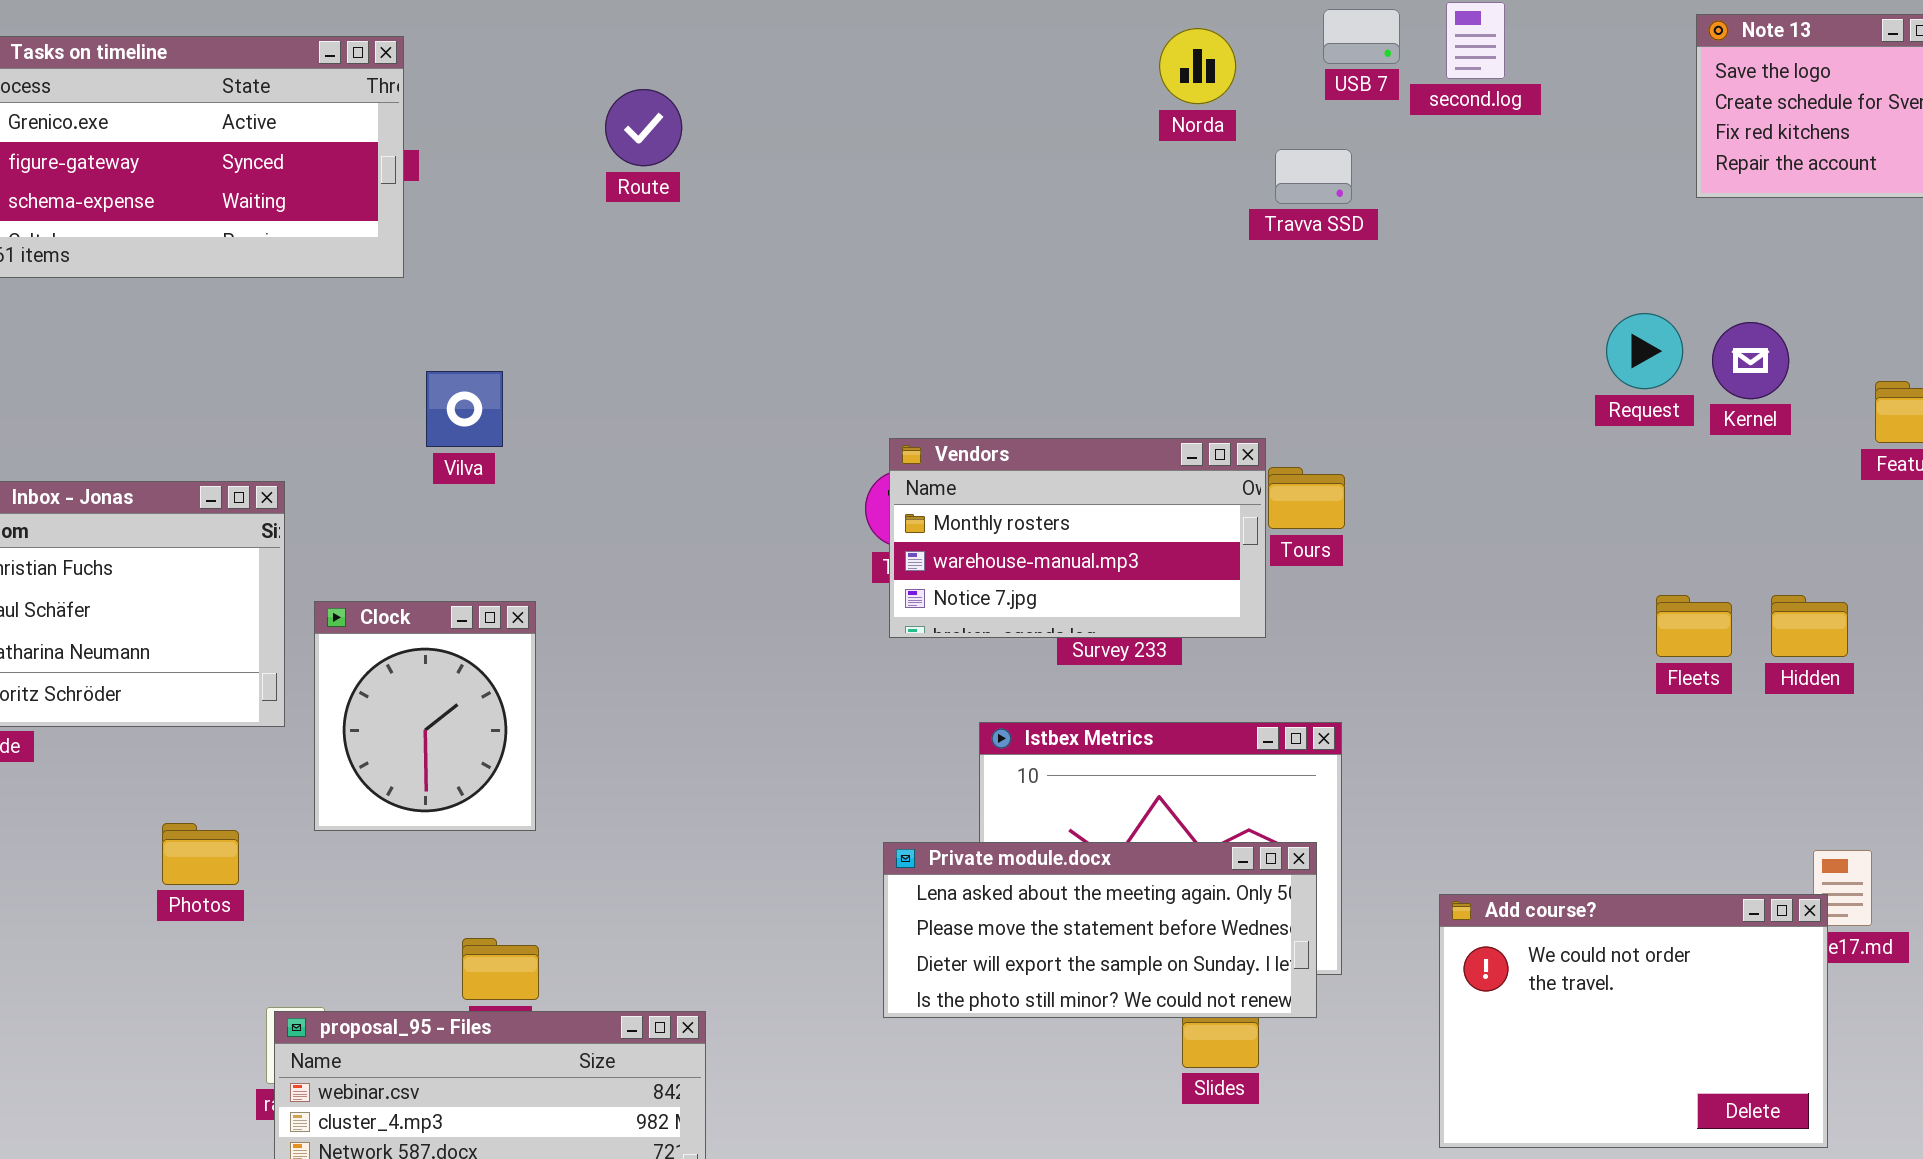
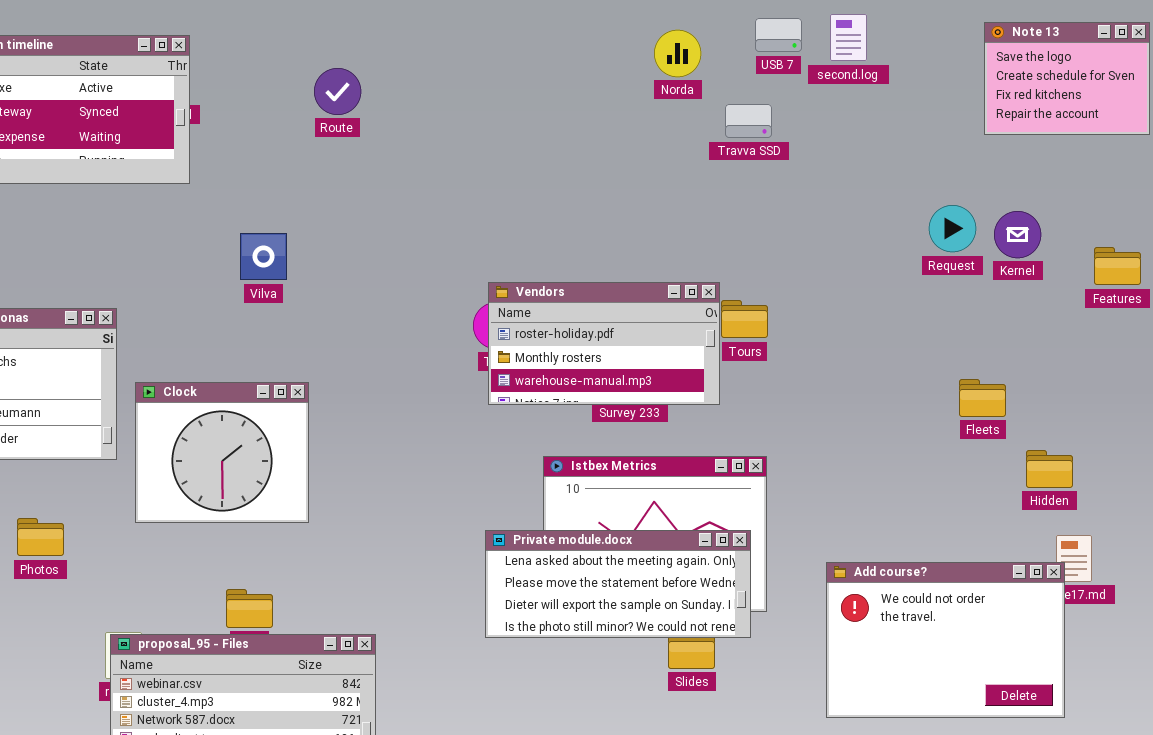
Vilva: [426,371,503,447] -> [240,233,287,280], moved
Vendors: [889,438,1266,638] -> [488,282,720,405], scrolled up 1 row
Hidden: [1771,595,1848,657] -> [1026,450,1073,488], moved
Clock: [314,601,536,831] -> [135,382,309,523], resized
Photos: [162,823,239,885] -> [17,518,64,556], moved

